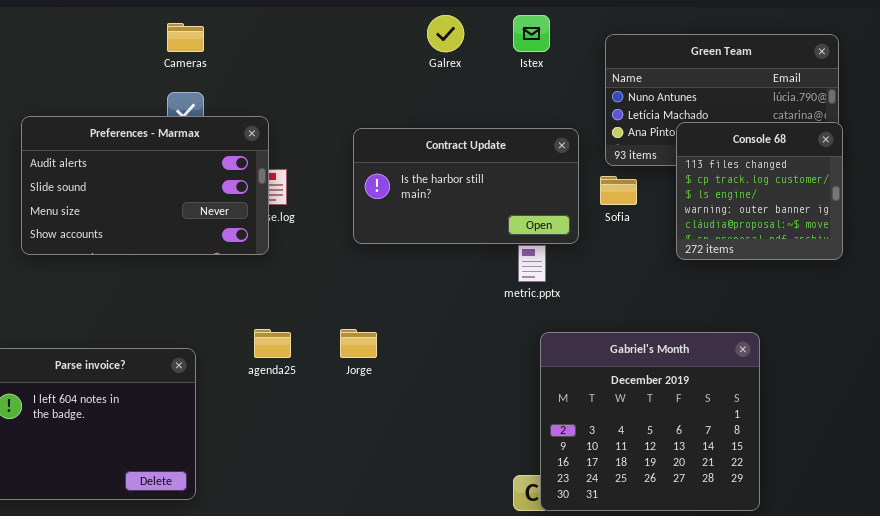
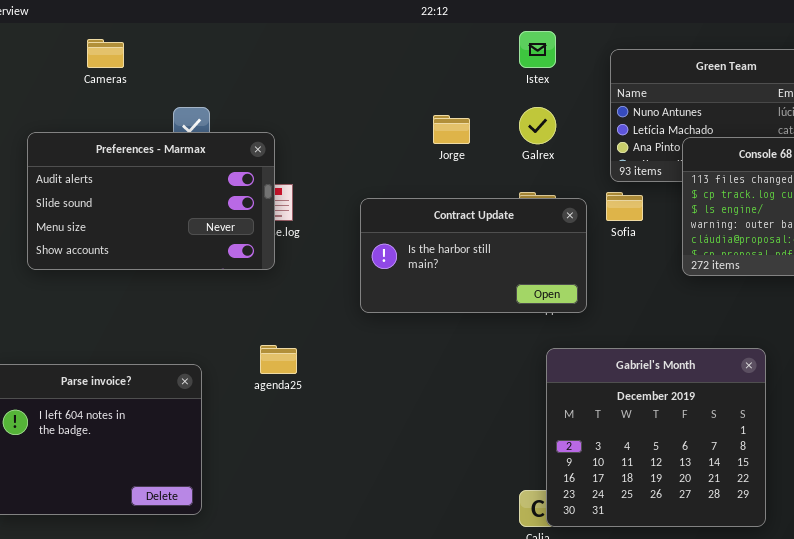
Galrex: [427,15,464,52] -> [519,107,556,144], moved
Cameras: [167,23,204,52] -> [87,39,124,68], moved
Contract Update: [353,128,579,244] -> [360,198,587,313], moved
Jorge: [340,329,377,358] -> [433,115,470,144], moved

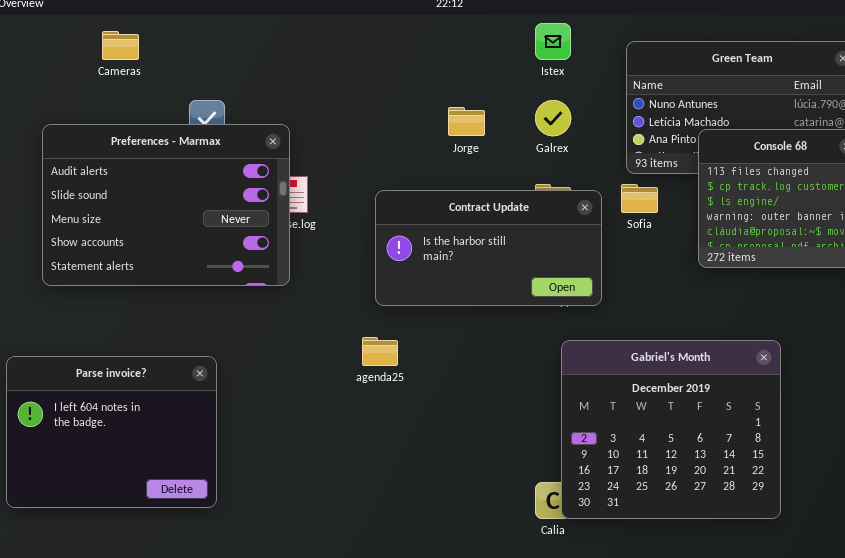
Preferences - Marmax: [27,132,275,270] -> [42,124,290,286], resized
agenda25: [260,345,297,374] -> [362,337,398,366], moved

